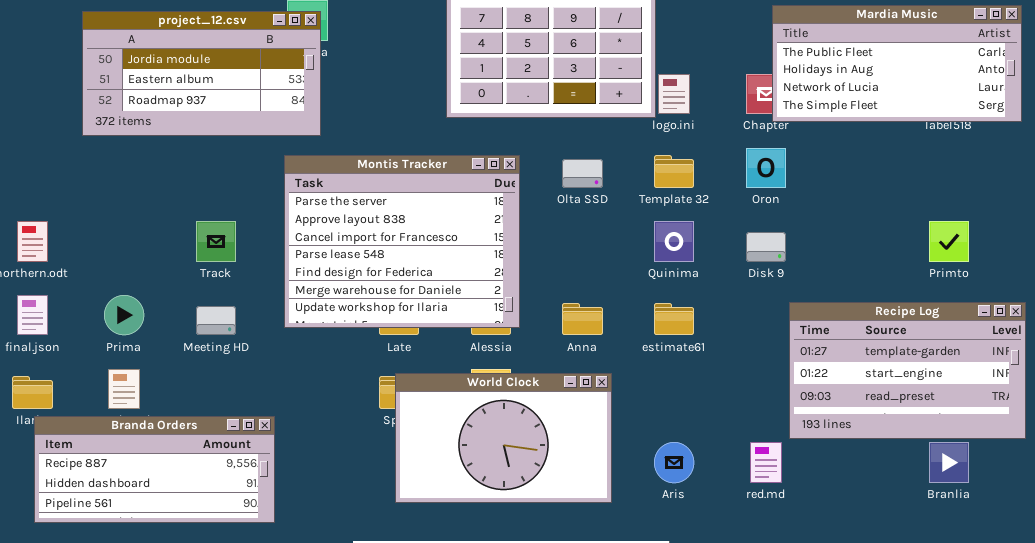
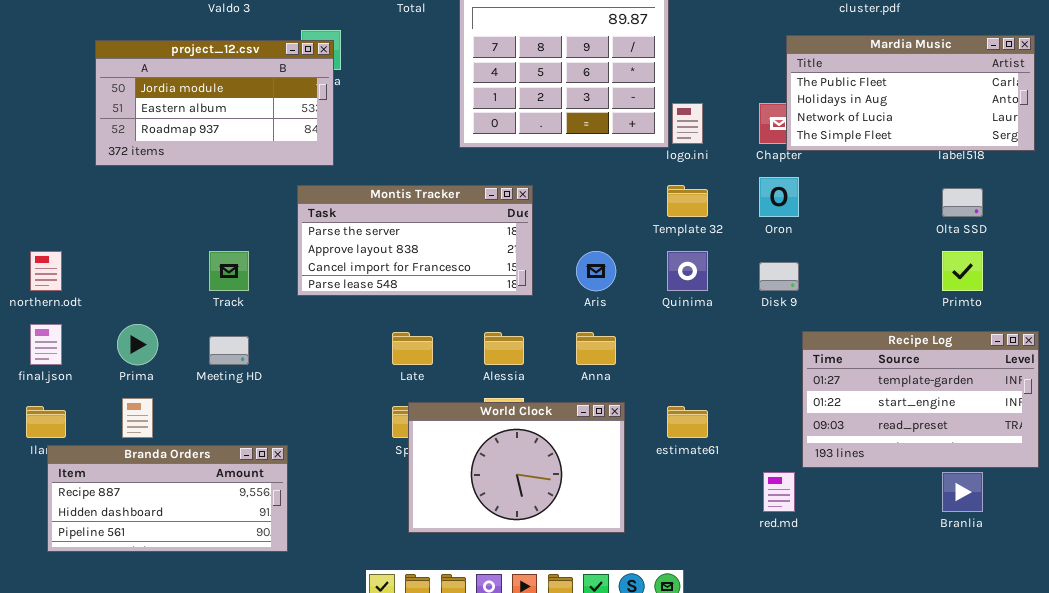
Montis Tracker: [284,155,520,328] -> [297,185,533,296], resized
Olta SSD: [562,159,603,188] -> [942,188,983,217], moved
estimate61: [654,303,694,335] -> [667,406,708,438], moved
Aris: [654,442,694,483] -> [576,251,616,291], moved

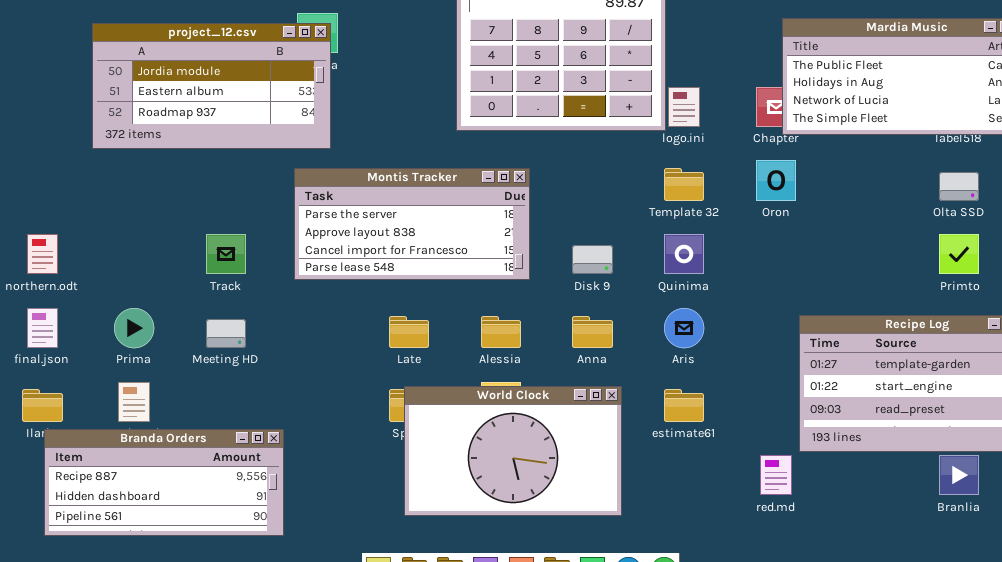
Aris: [576,251,616,291] -> [664,308,704,348], moved
Disk 9: [759,262,799,291] -> [572,245,613,274], moved

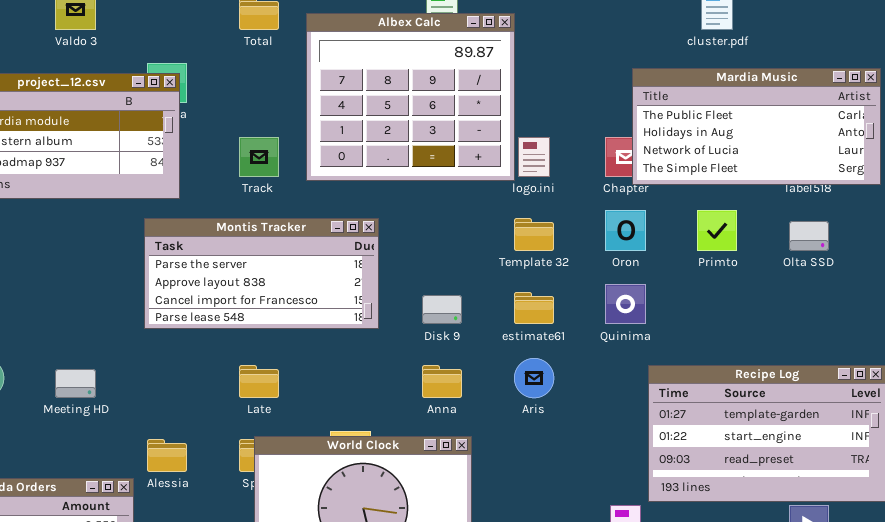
Track: [206,234,246,274] -> [239,137,279,177], moved
Quinima: [664,234,704,274] -> [605,284,646,324], moved
Primto: [939,234,979,274] -> [697,210,737,251], moved
Alessia: [481,316,521,348] -> [147,439,187,472], moved
estimate61: [664,389,704,422] -> [514,292,554,324], moved

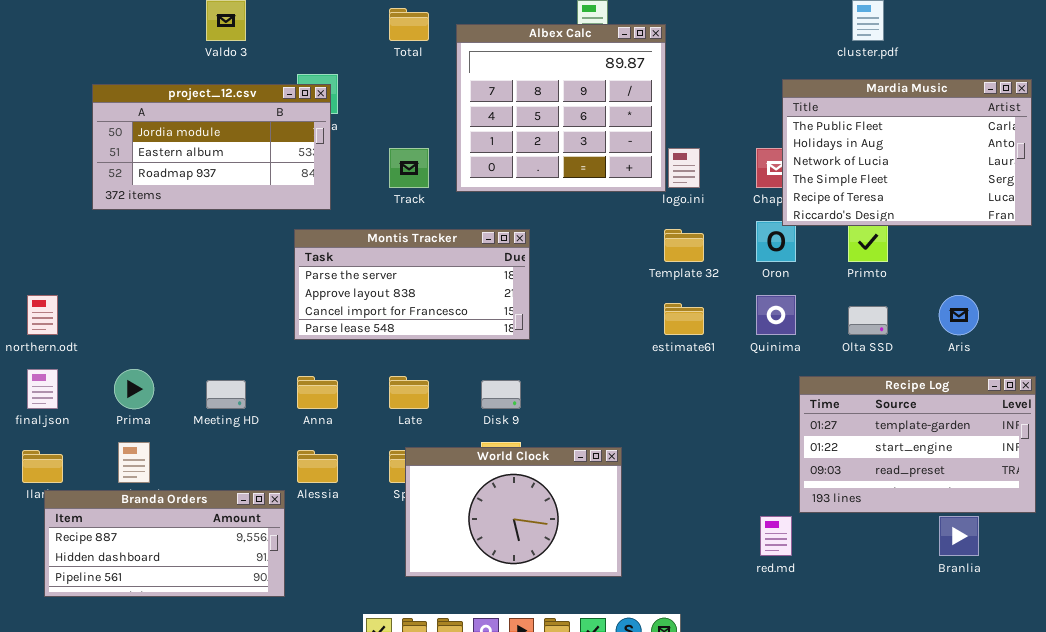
Mardia Music: [632,68,881,185] -> [782,79,1032,226], resized
Olta SSD: [789,221,829,251] -> [848,306,888,335], moved
Disk 9: [422,295,462,324] -> [481,380,521,409], moved
Aris: [514,358,554,398] -> [939,295,979,335], moved
Anna: [422,365,462,398] -> [297,376,338,409], moved

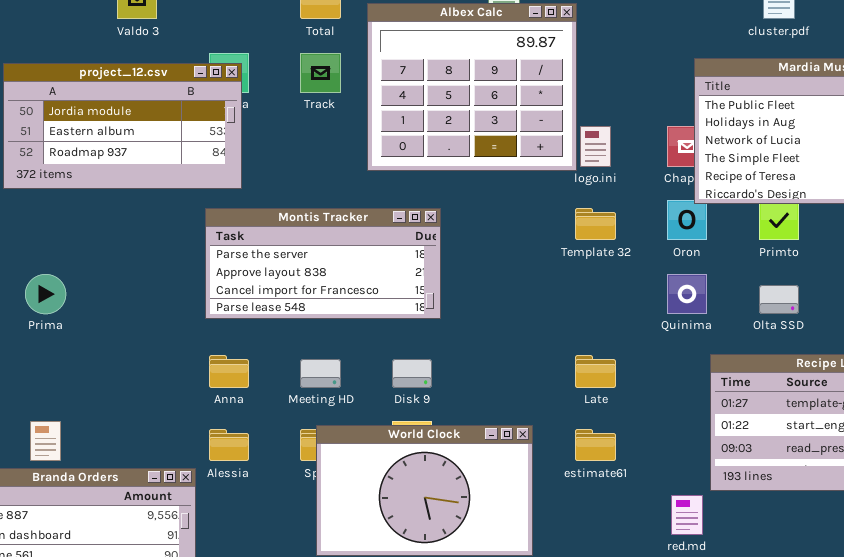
Track: [389,148,429,188] -> [300,53,341,93], moved
estimate61: [664,303,704,335] -> [575,429,616,461], moved
Prima: [114,369,154,409] -> [25,274,66,314], moved
Late: [389,376,429,409] -> [575,355,616,388], moved
Meeting HD: [206,380,246,409] -> [300,359,341,388], moved

